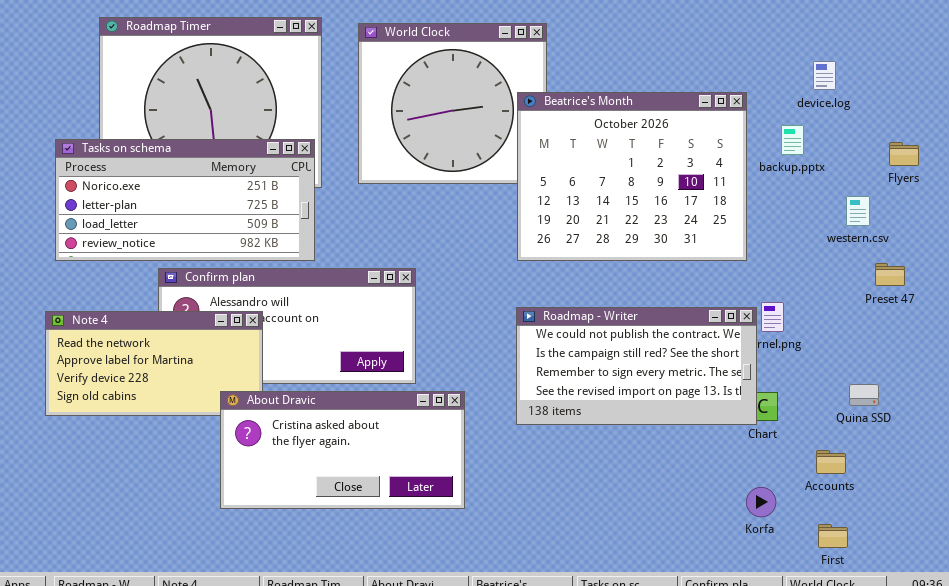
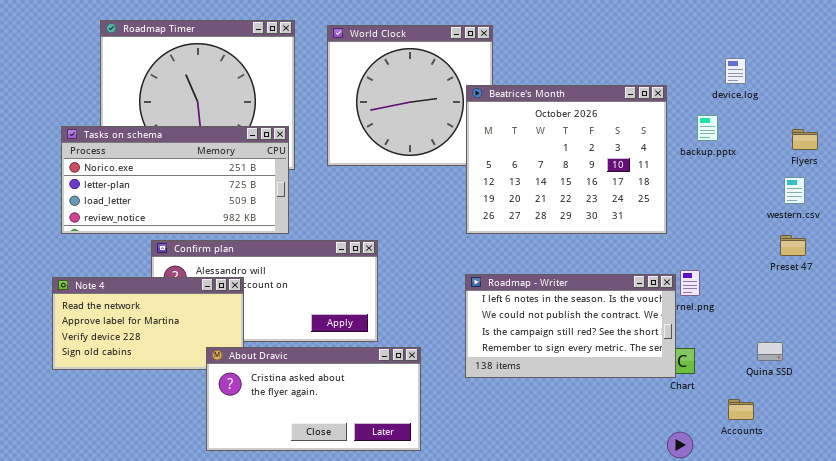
western.csv: [846,196,870,226] -> [784,177,805,204], moved
Roadmap - Writer: [516,307,757,425] -> [465,274,676,378], scrolled up 1 row

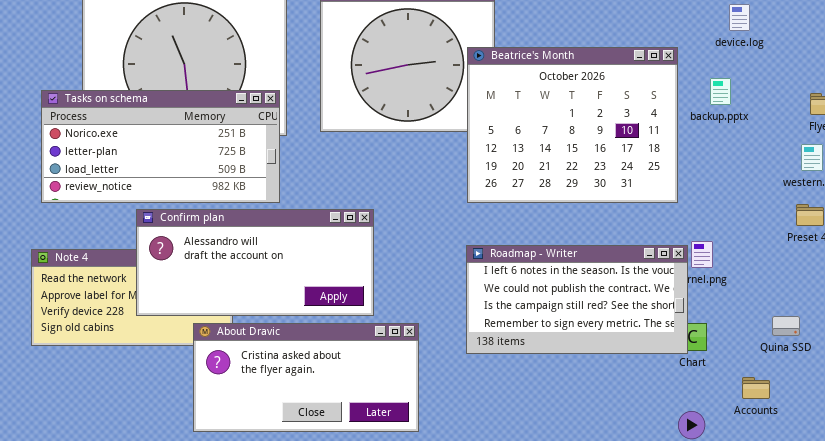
device.log: [725,58,746,84] -> [729,4,750,31], moved
Confirm plan: [151,240,378,342] -> [136,209,374,316], raised

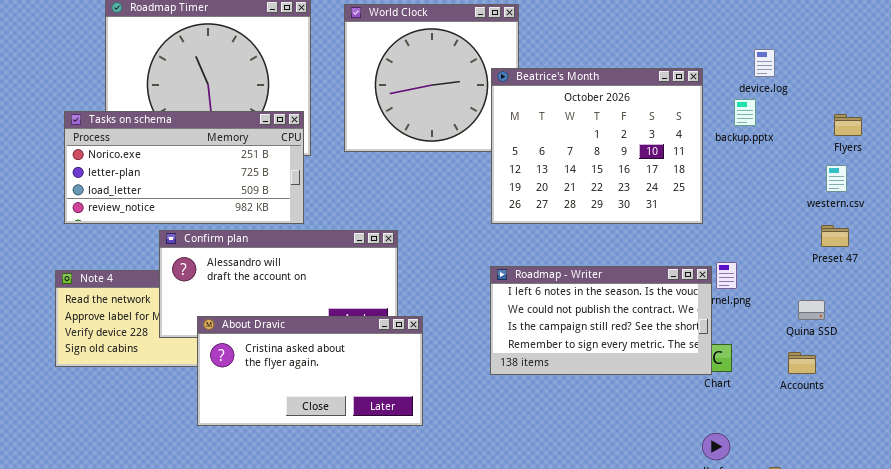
device.log: [729,4,750,31] -> [754,49,775,77], moved
Quina SSD: [772,316,800,336] -> [798,300,825,320], moved
About Dravic: [193,323,419,432] -> [197,316,423,426], moved
Accounts: [742,377,770,399] -> [788,352,816,374], moved

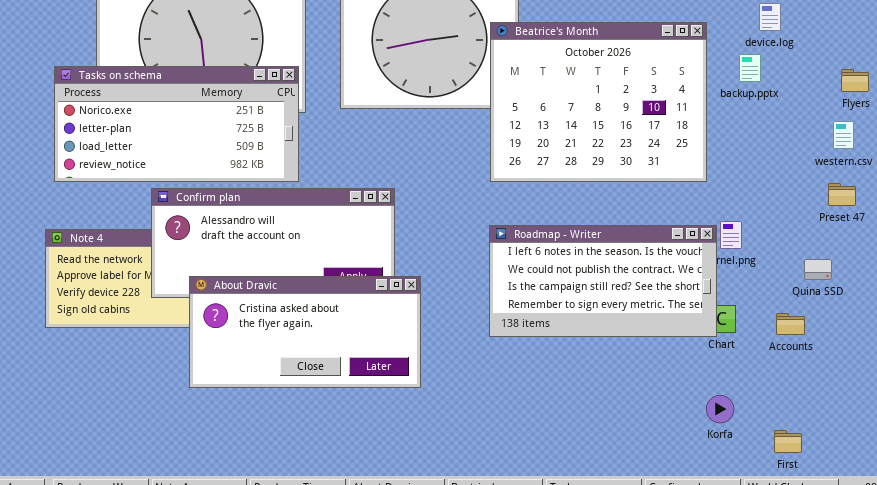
Accounts: [788,352,816,374] -> [776,313,805,335], moved

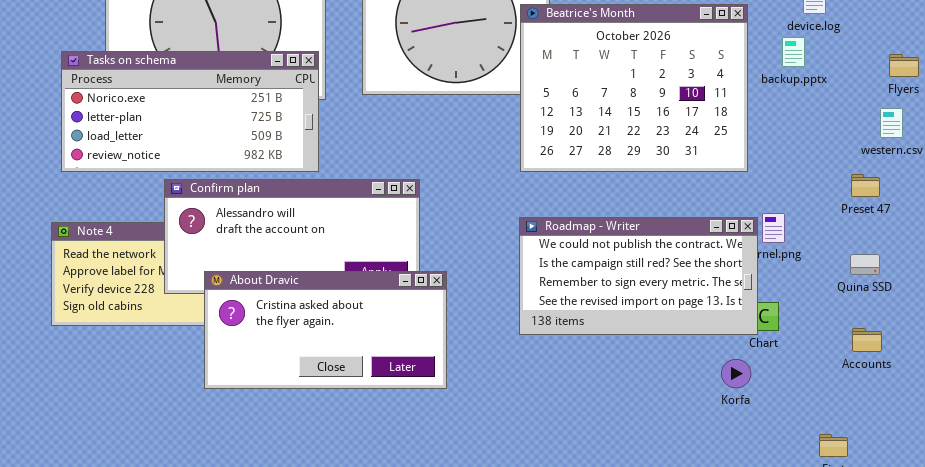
Preset 47: [828,183,856,206] -> [851,174,880,197], moved
Roadmap - Writer: [489,225,717,337] -> [519,217,758,335], scrolled down 1 row
Accounts: [776,313,805,335] -> [852,328,882,352], moved
Korfa: [706,395,734,423] -> [721,359,751,388], moved

